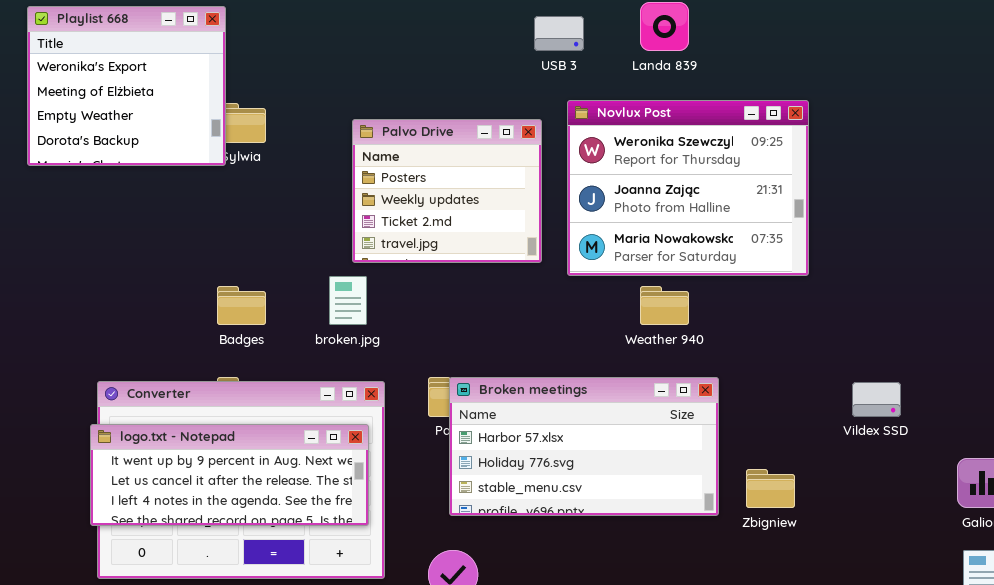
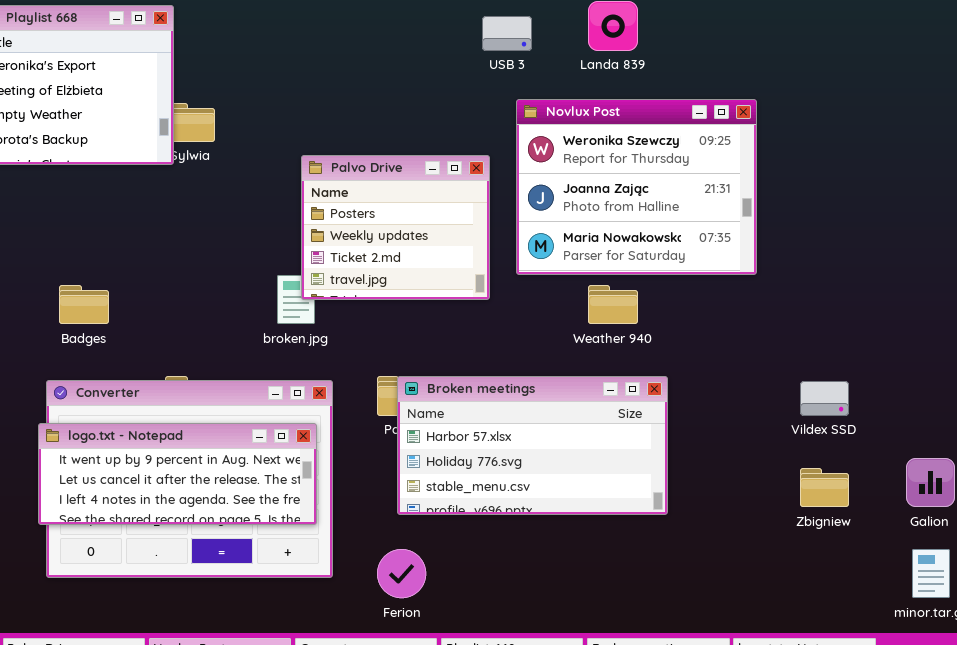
Palvo Drive: [352,119,542,263] -> [301,155,490,300], moved
Badges: [217,286,266,325] -> [59,285,109,324], moved
Zbigniew: [746,469,795,508] -> [800,468,849,507], moved

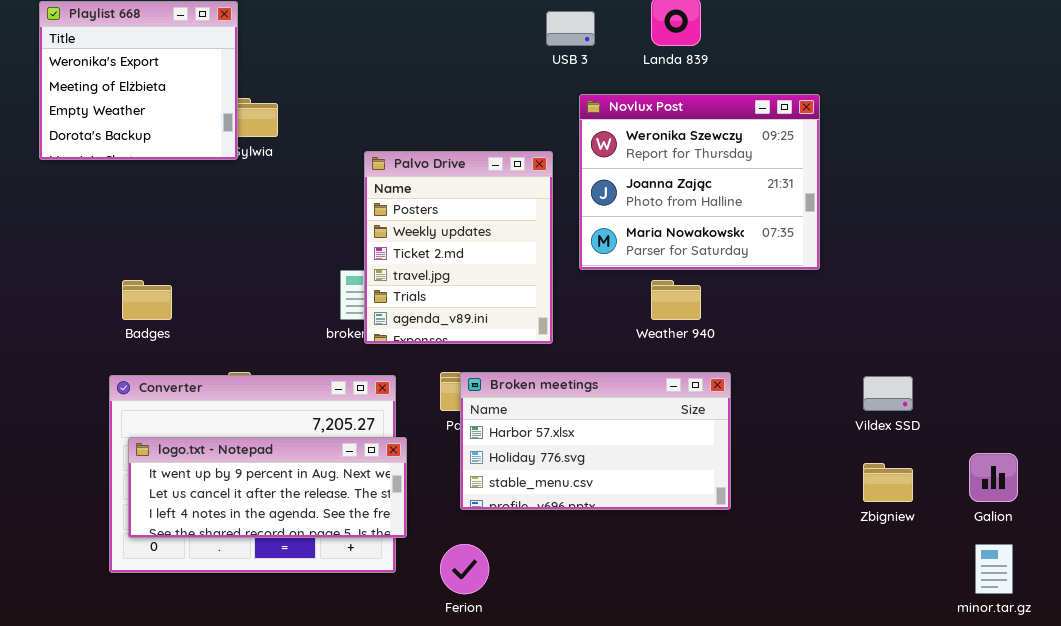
Palvo Drive: [301,155,490,300] -> [364,151,553,344], resized
logo.txt - Notepad: [38,423,317,525] -> [128,437,407,538], moved

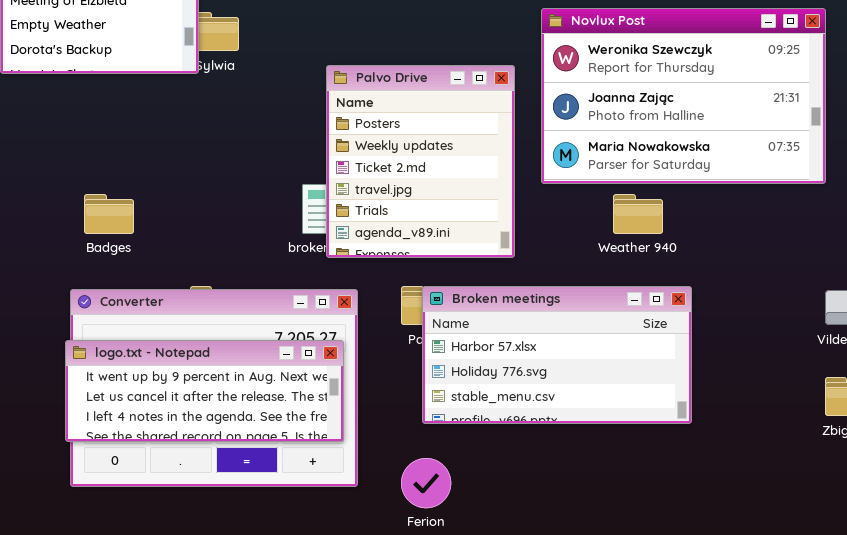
Novlux Post: [579,94,820,270] -> [541,8,826,184], resized
logo.txt - Notepad: [128,437,407,538] -> [65,340,344,442], moved

